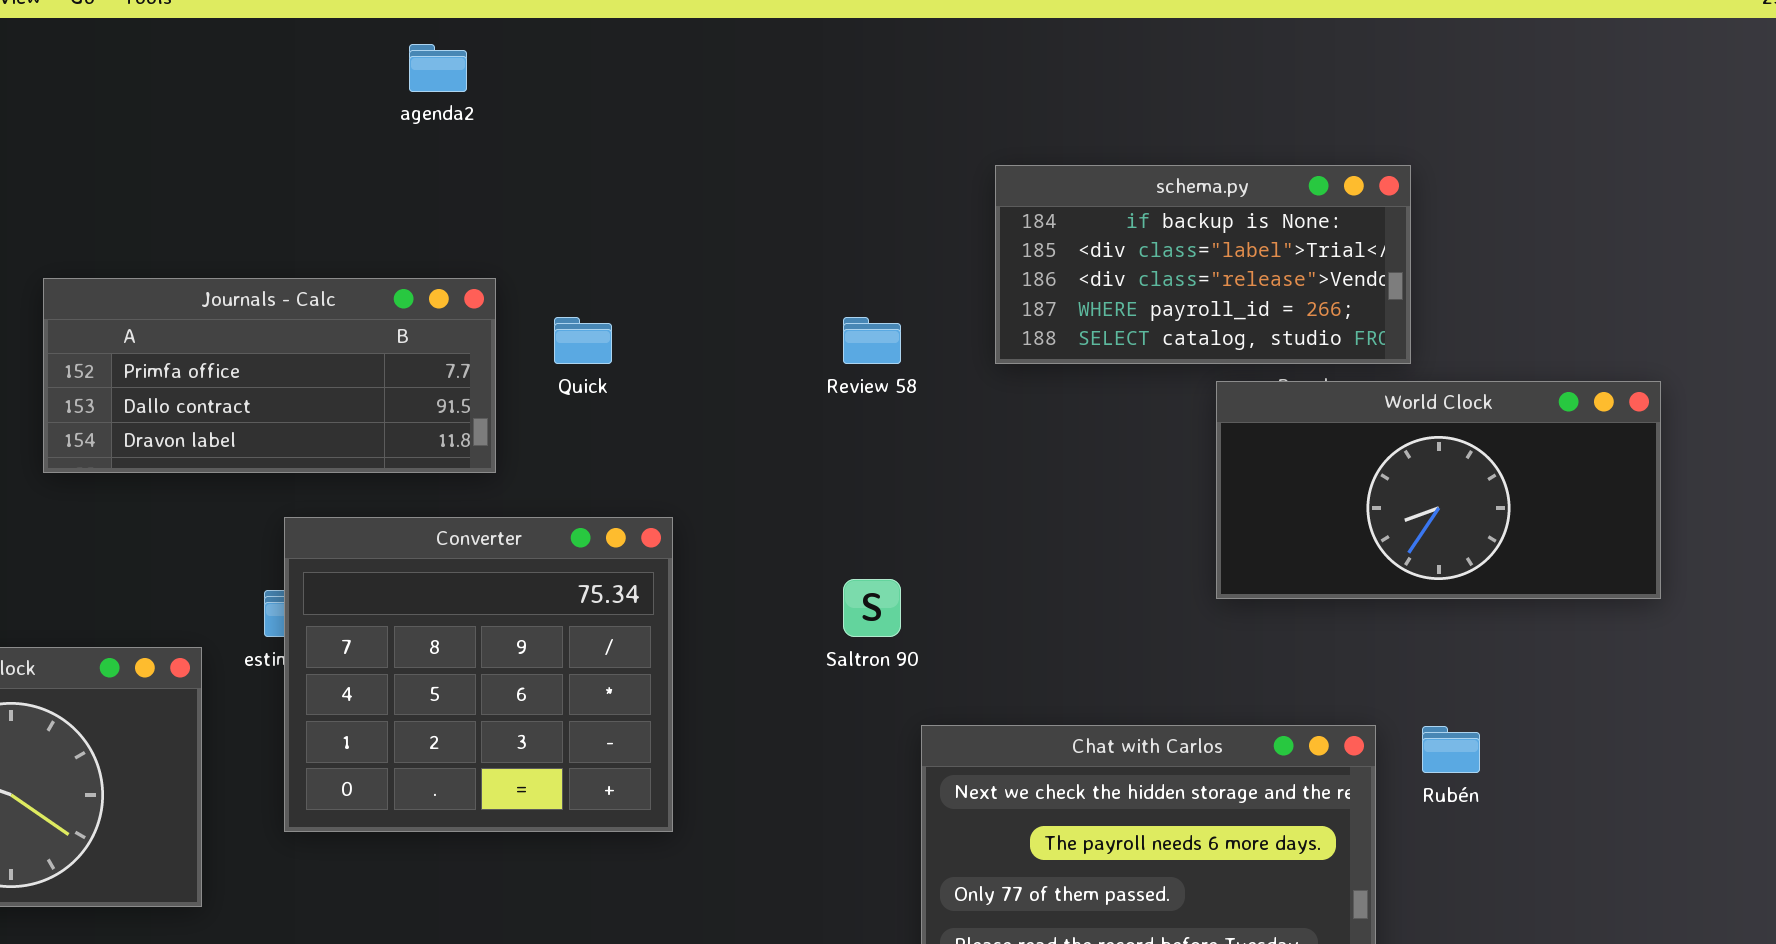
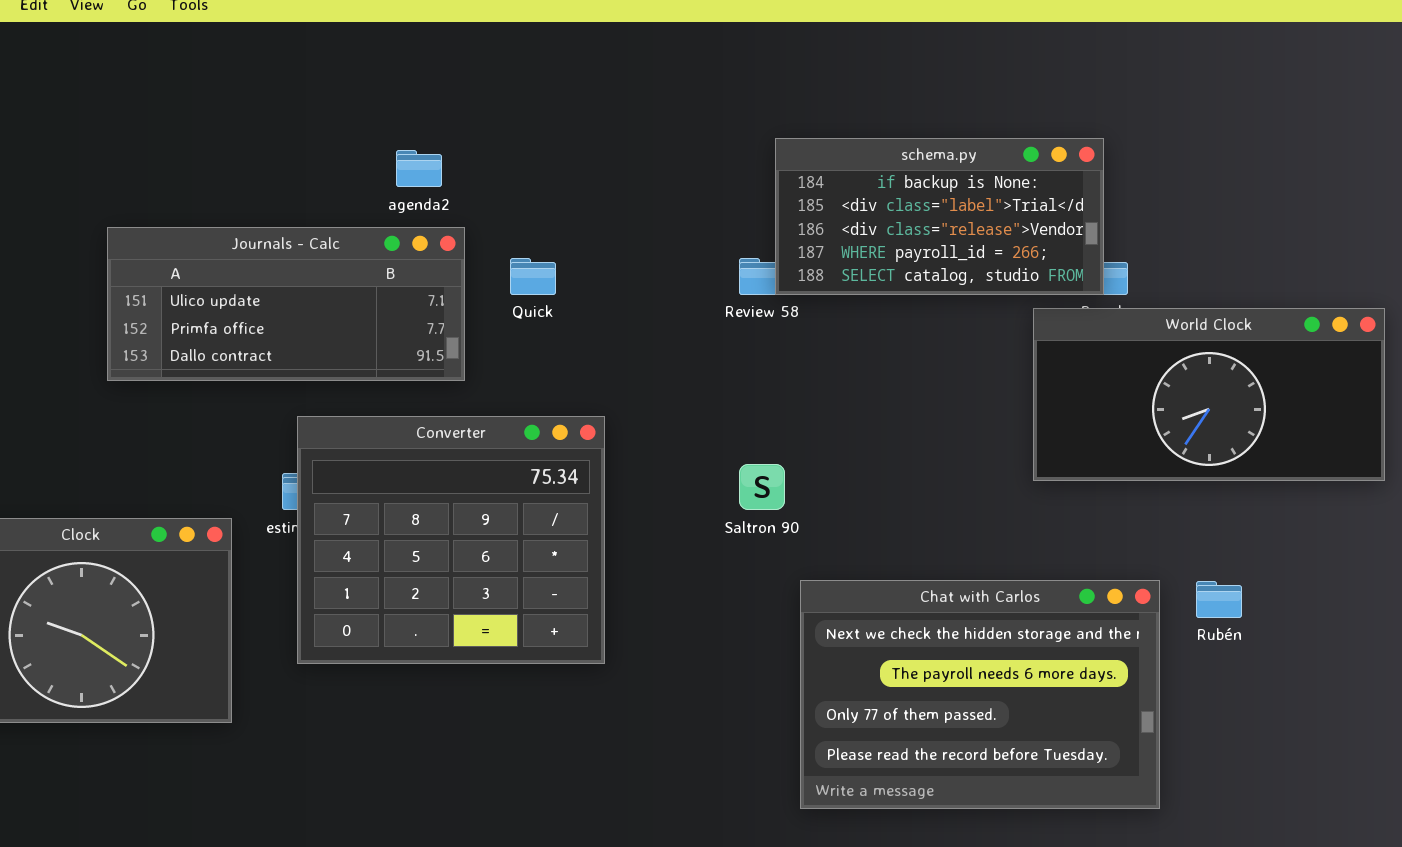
agenda2: [409,44,467,92] -> [396,150,442,187], moved
schema.py: [995,165,1411,364] -> [775,138,1104,295], moved
Journals - Calc: [43,278,496,473] -> [107,227,465,381], scrolled up 1 row

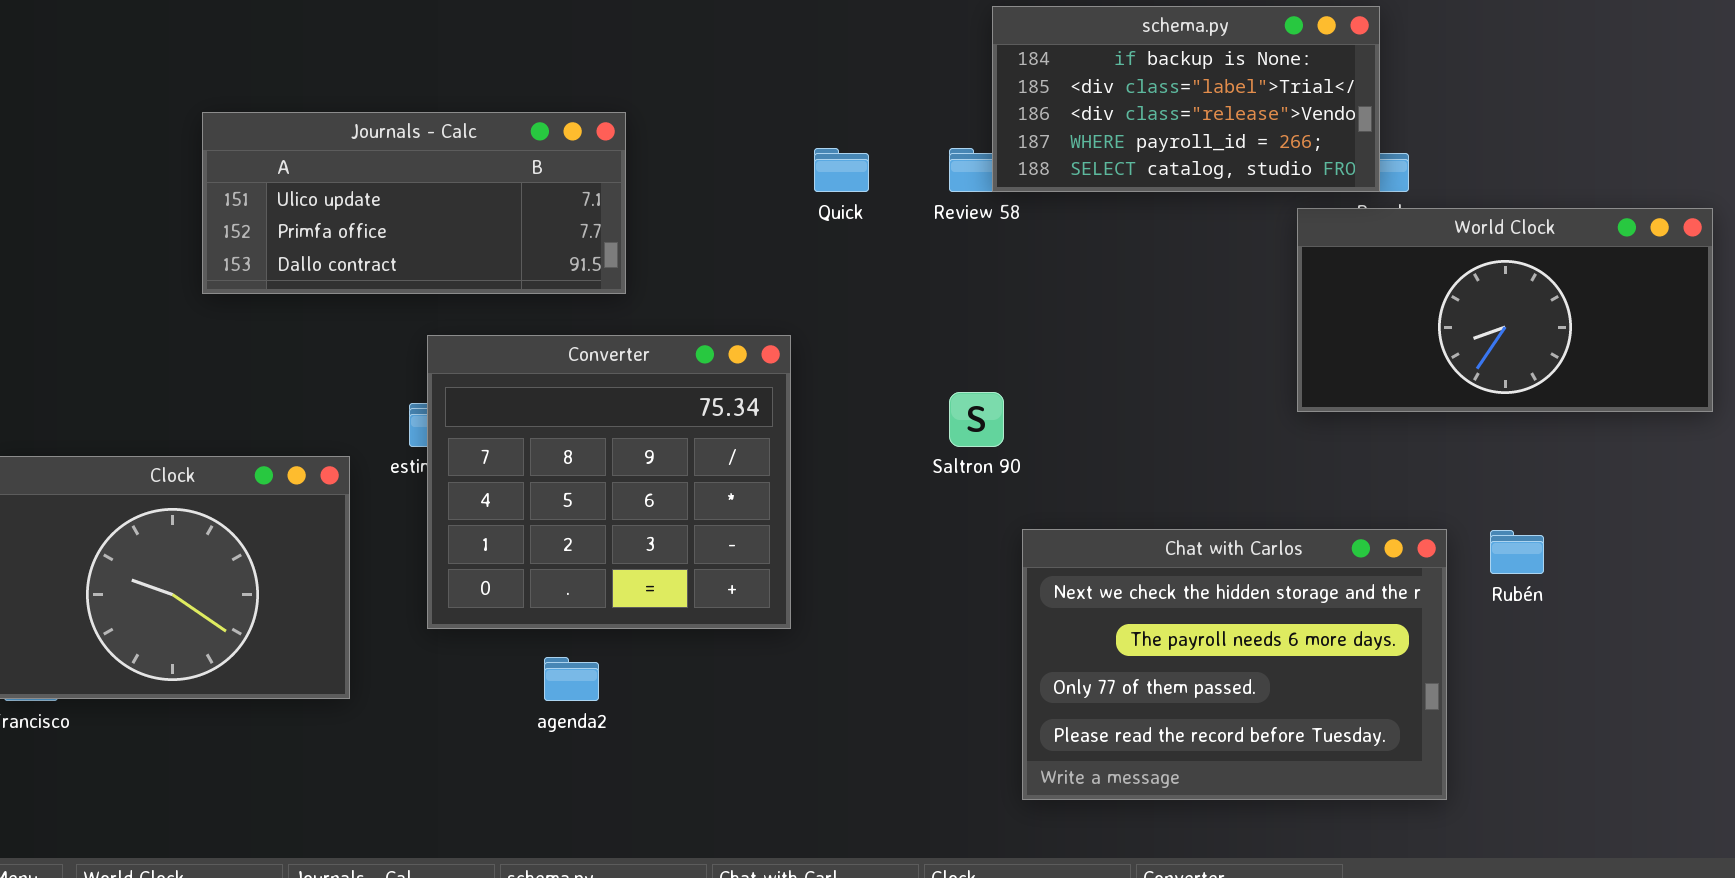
agenda2: [396,150,442,187] -> [544,657,599,701], moved
Quick: [510,258,556,295] -> [814,148,869,192], moved

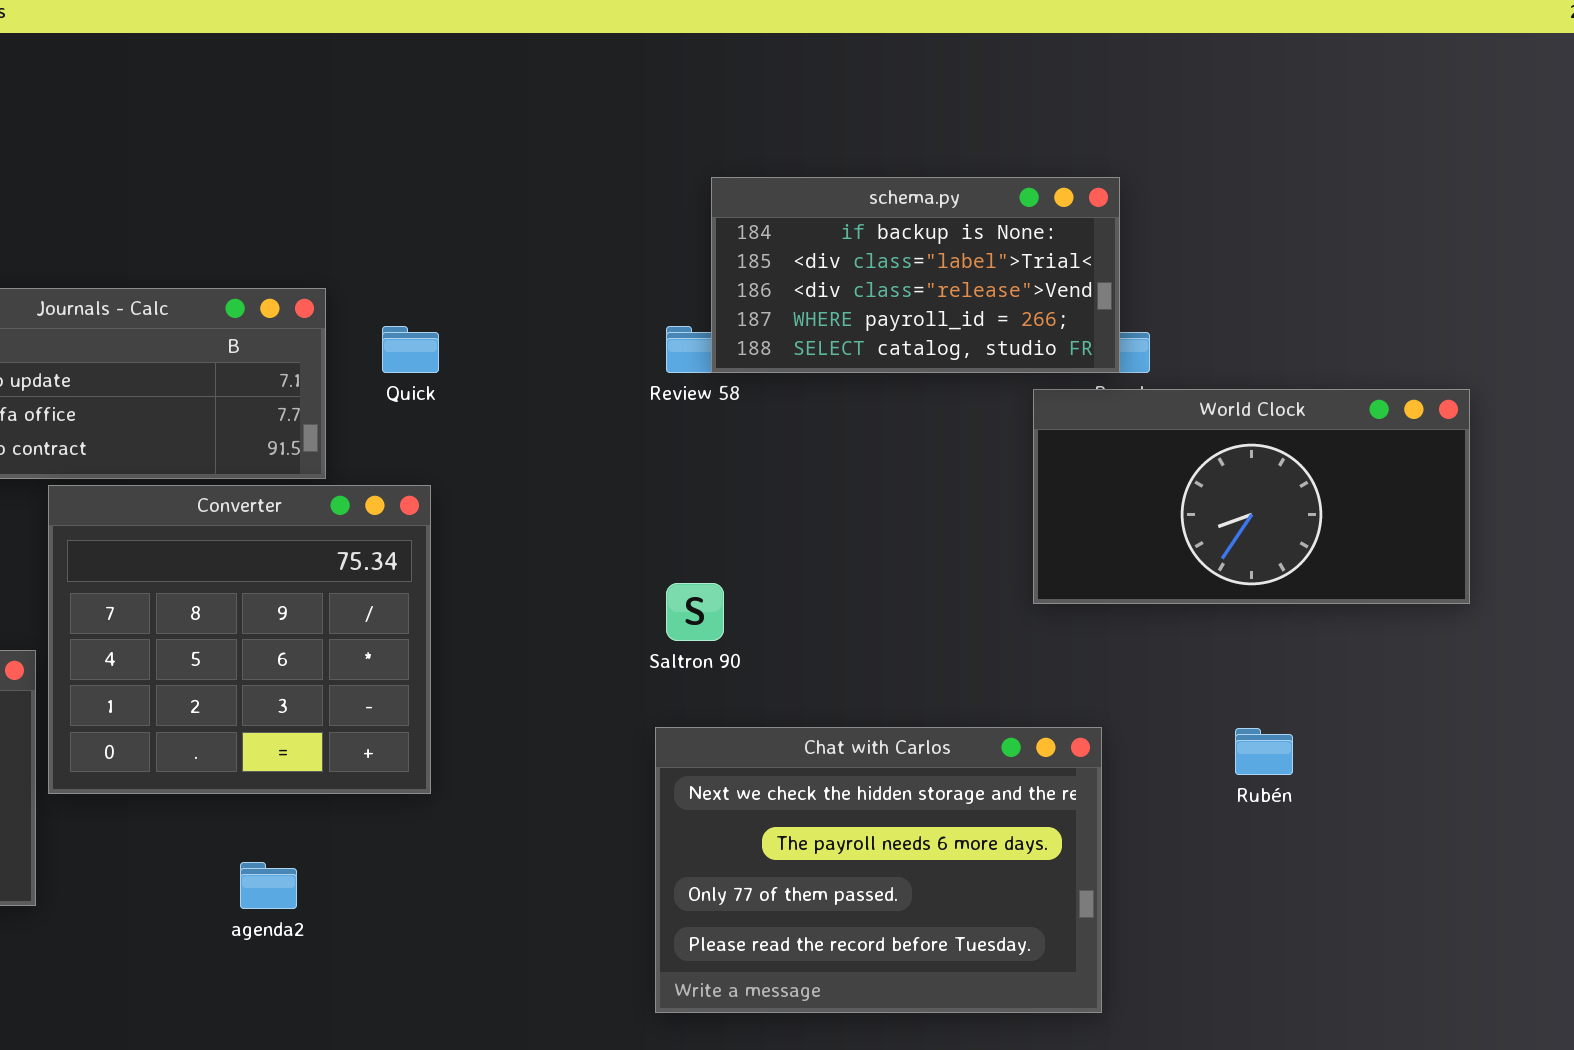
Quick: [814,148,869,192] -> [382,326,439,373], moved
Converter: [427,335,791,629] -> [48,485,431,794], moved
Chat with Carlos: [1022,529,1447,800] -> [655,727,1102,1013], moved

